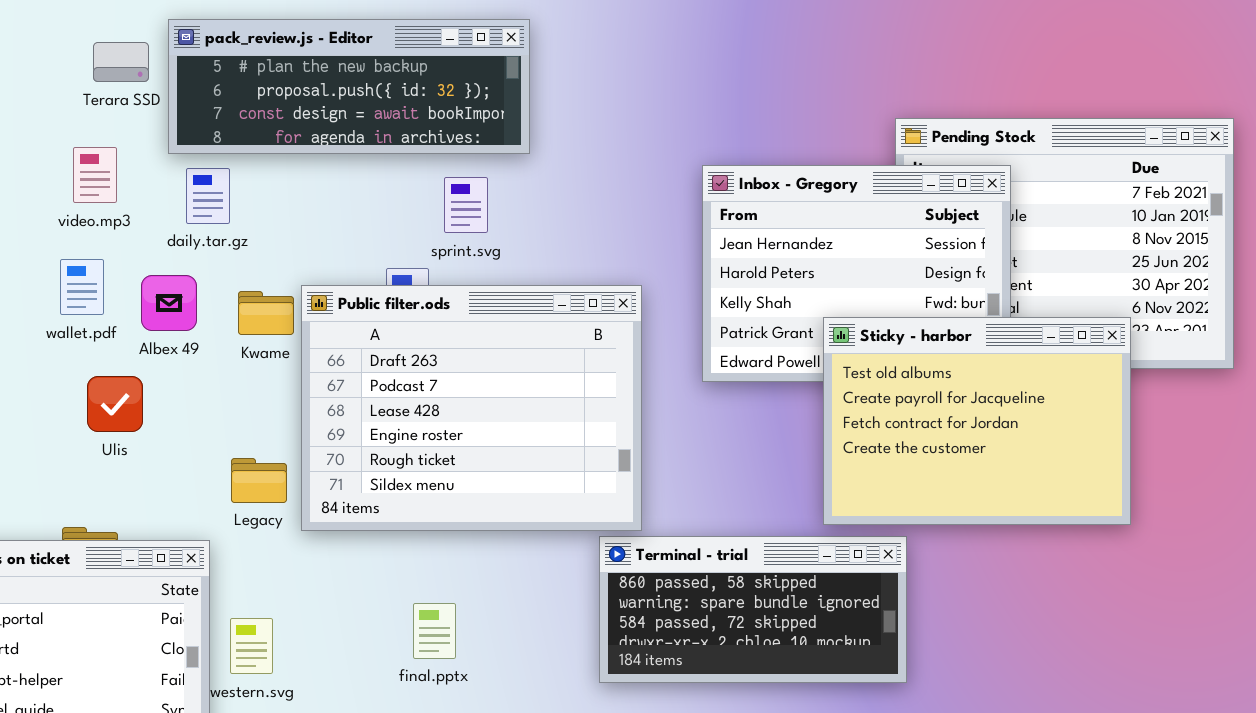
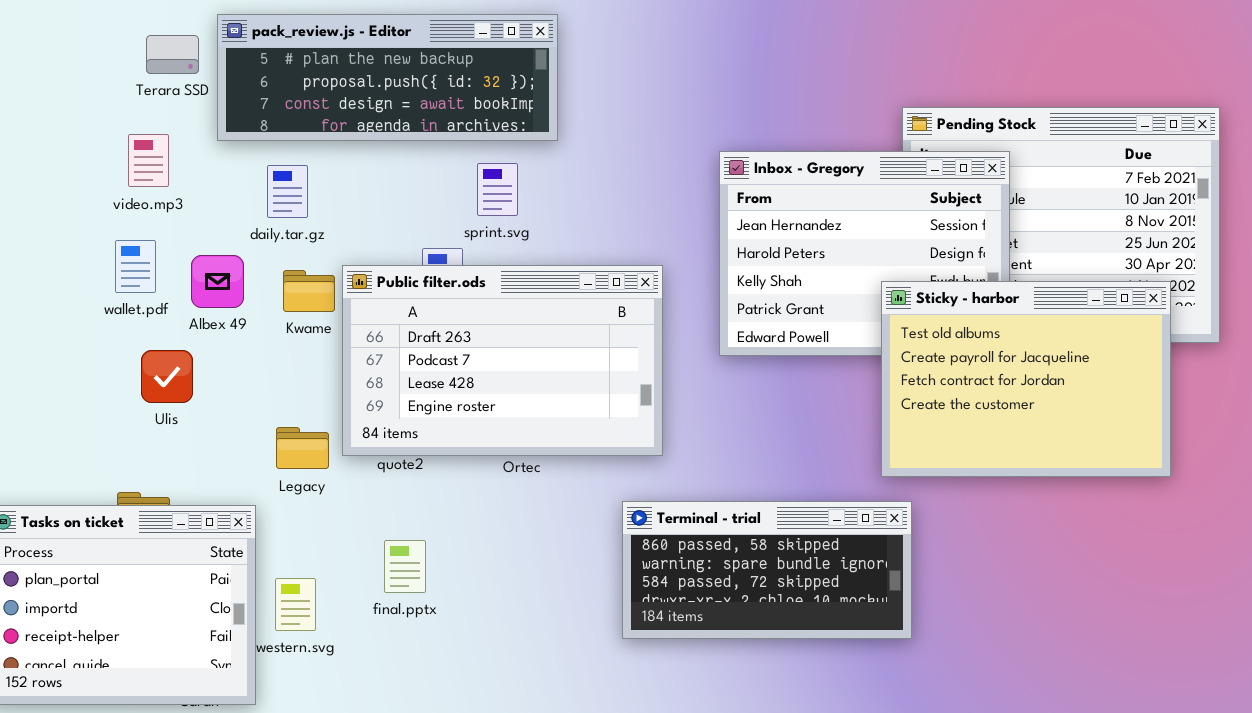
daily.tar.gz: [186,168,230,224] -> [267,165,308,218], moved
Public filter.ods: [301,285,642,531] -> [342,265,663,456], resized
Sticky - harbor: [823,317,1131,525] -> [881,281,1171,477], moved
final.pptx: [413,603,456,659] -> [384,540,426,593], moved

